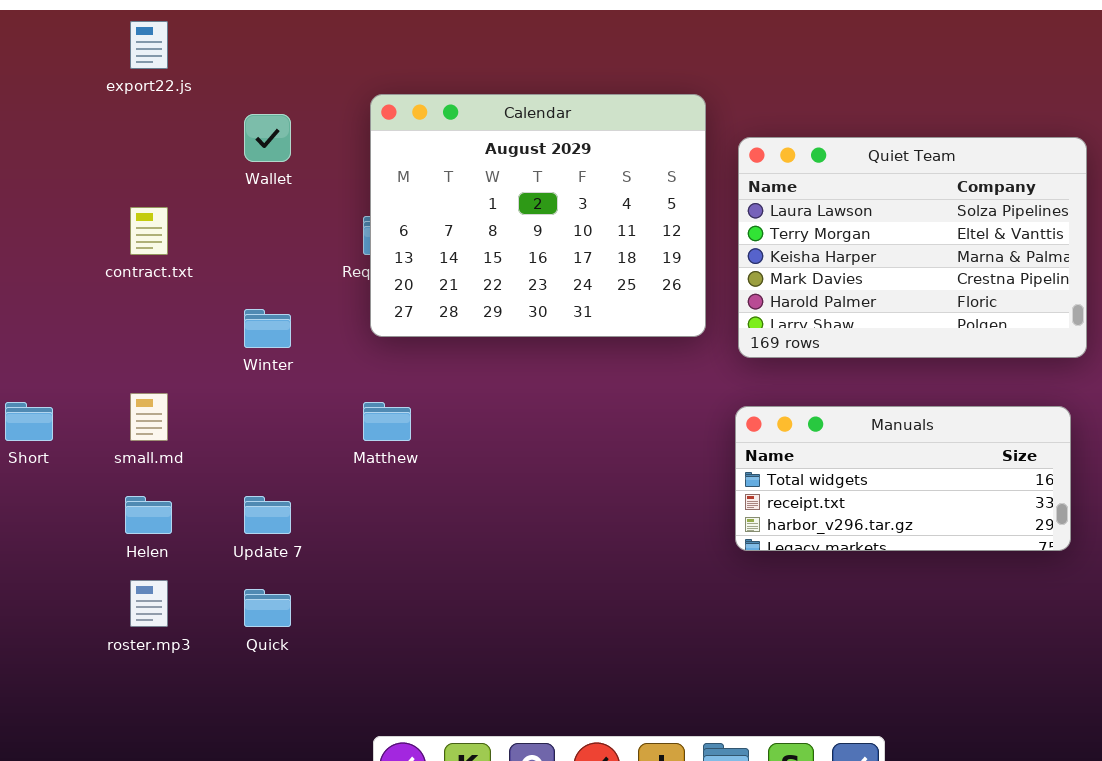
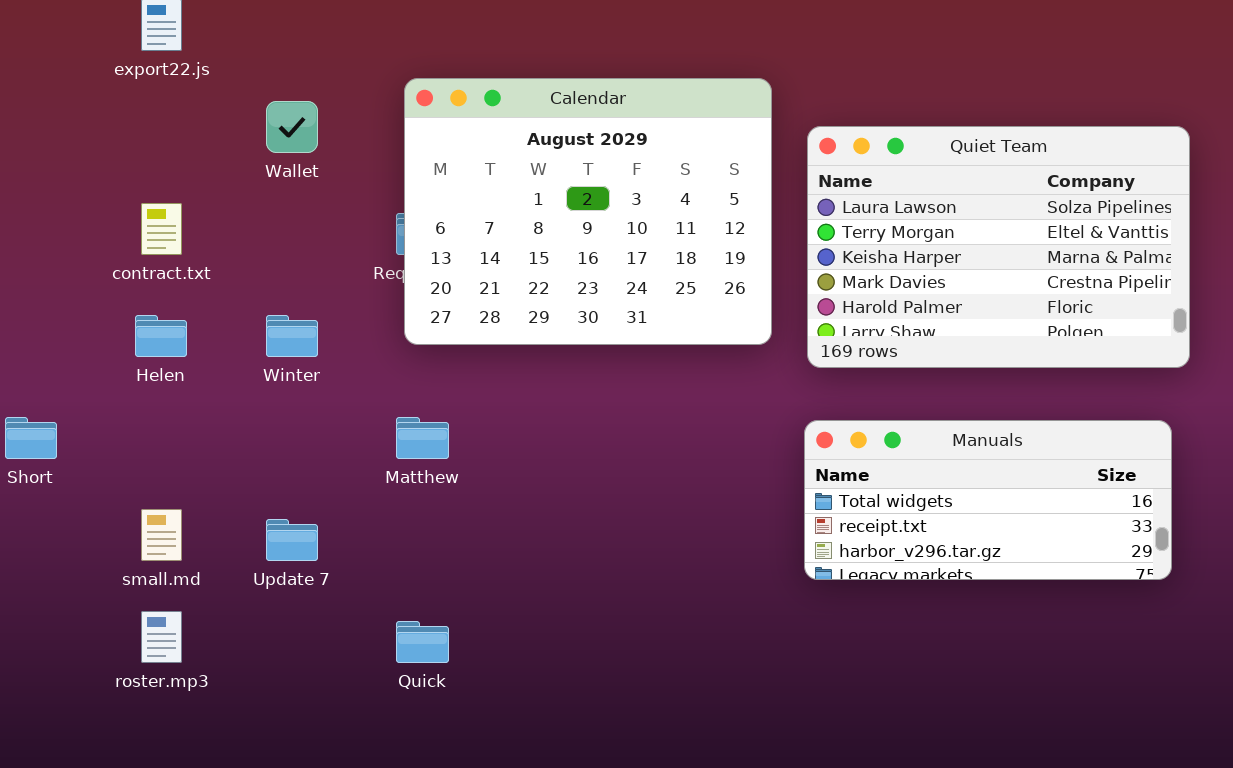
small.md: [130,393,168,441] -> [141,509,182,561], moved
Helen: [125,496,172,534] -> [135,315,187,357], moved
Quick: [244,589,291,627] -> [396,621,449,663], moved

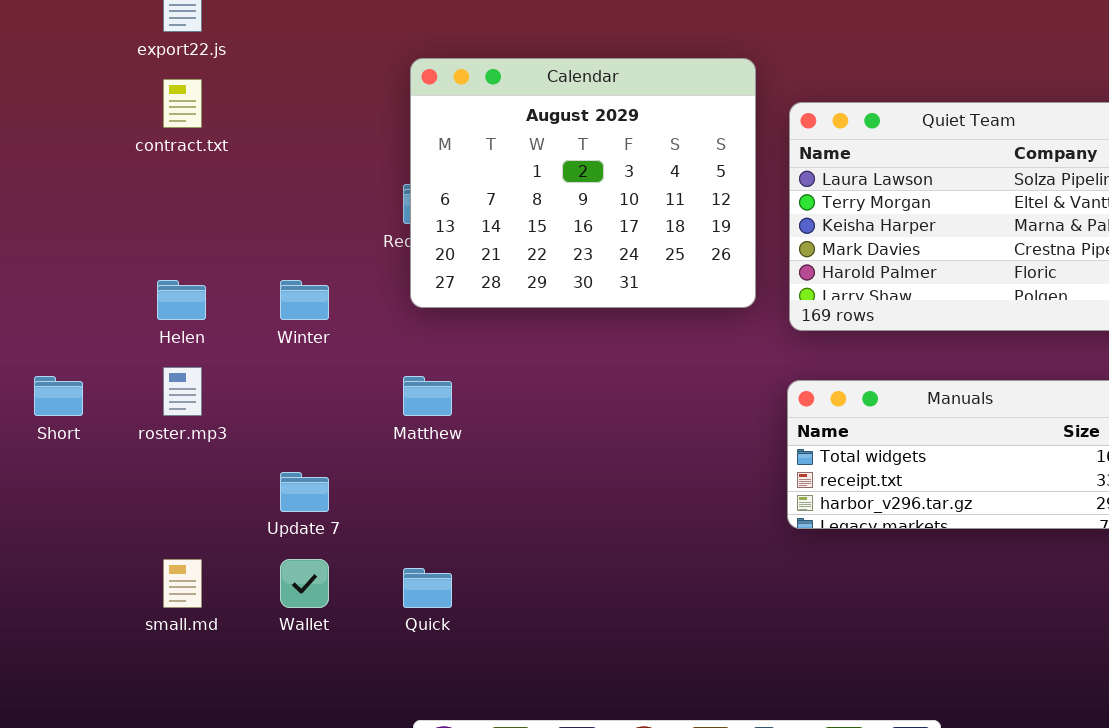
Wallet: [266,101,318,153] -> [280,559,329,608], moved
contract.txt: [141,203,182,255] -> [163,79,202,128], moved
small.md: [141,509,182,561] -> [163,559,202,608], moved
roster.mp3: [141,611,182,663] -> [163,367,202,416], moved

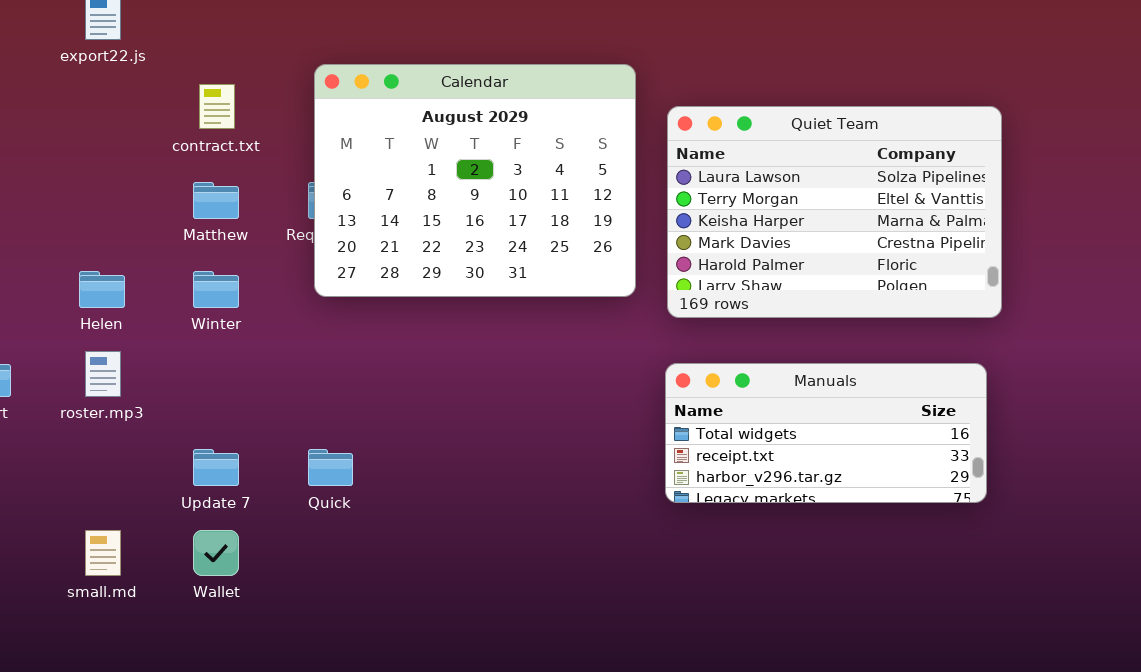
contract.txt: [163,79,202,128] -> [199,84,235,129], moved
Matthew: [403,376,452,416] -> [193,182,239,219], moved
Quick: [403,568,452,608] -> [308,449,353,486], moved

